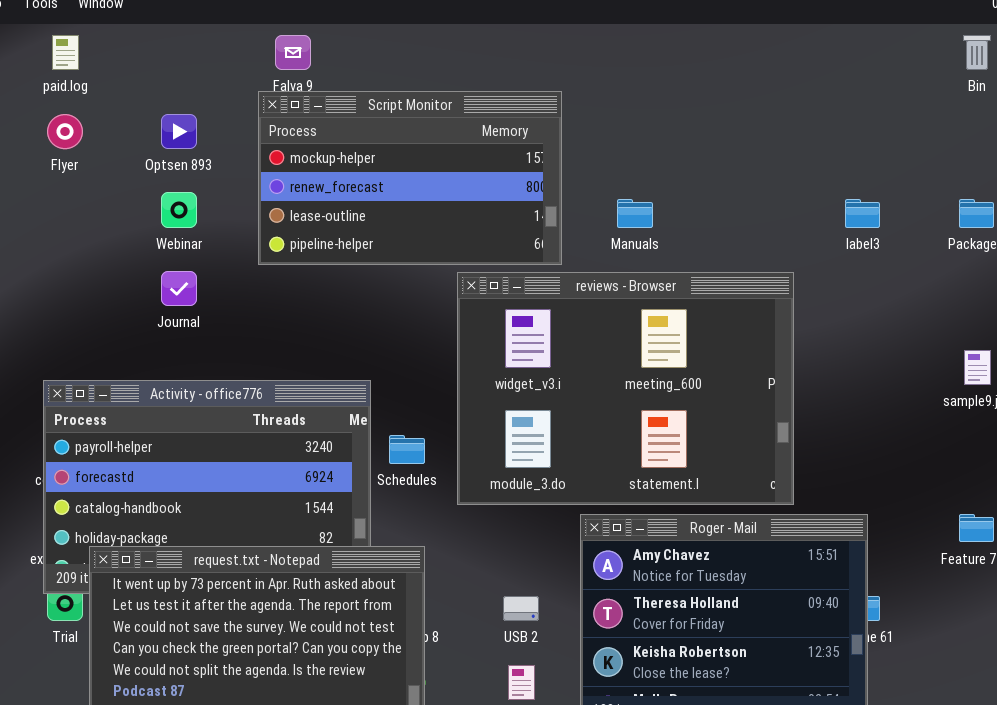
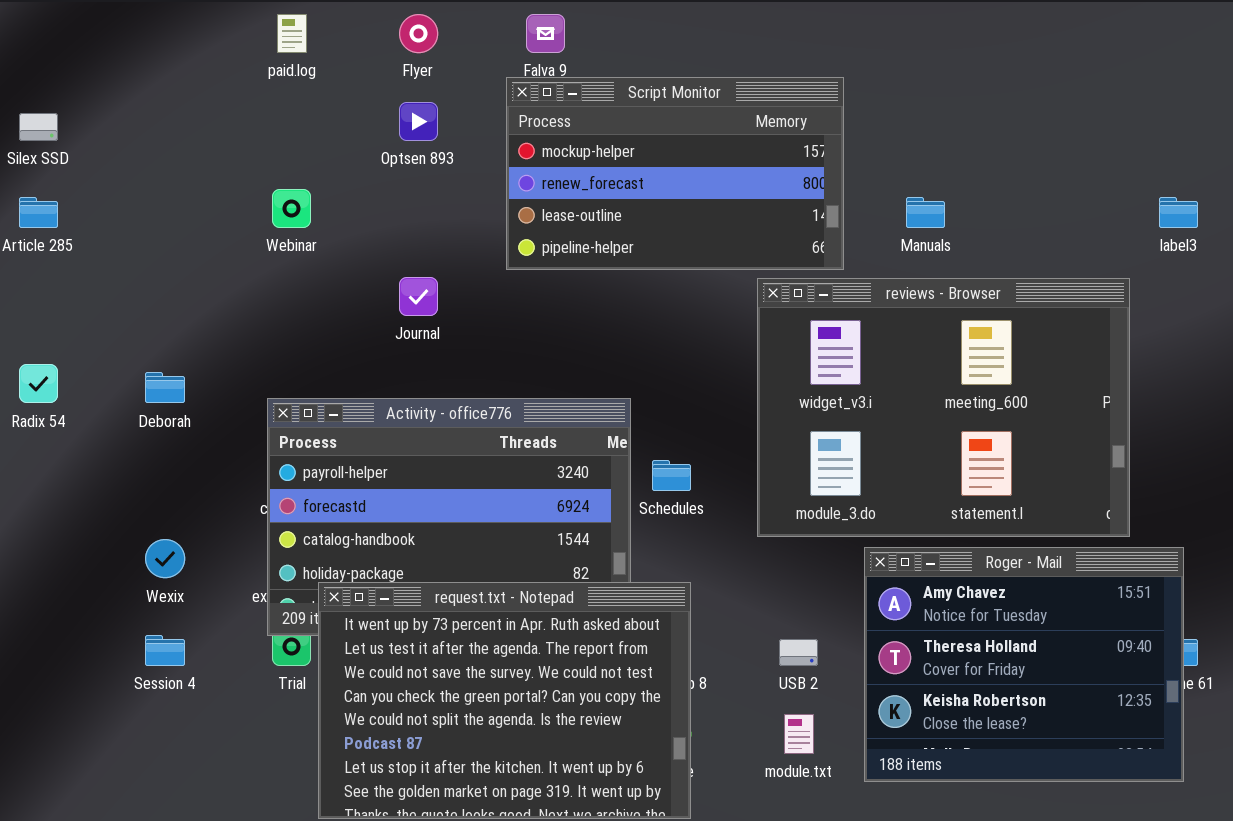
Flyer: [47,114,83,149] -> [399,14,438,53], moved
Webinar: [161,192,197,228] -> [272,189,311,228], moved
reviews - Browser: [457,272,794,505] -> [757,278,1130,537], moved

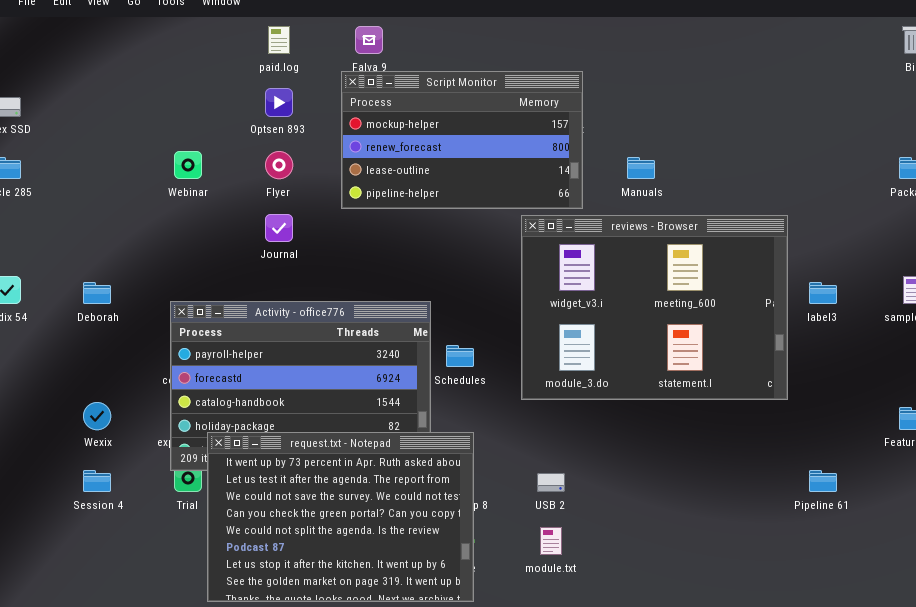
paid.log: [277,14,307,53] -> [268,26,290,54], moved
Flyer: [399,14,438,53] -> [265,151,293,179], moved
label3: [1159,197,1198,228] -> [809,282,837,304], moved
Roger - Mail: [864,547,1184,782] -> none, closed

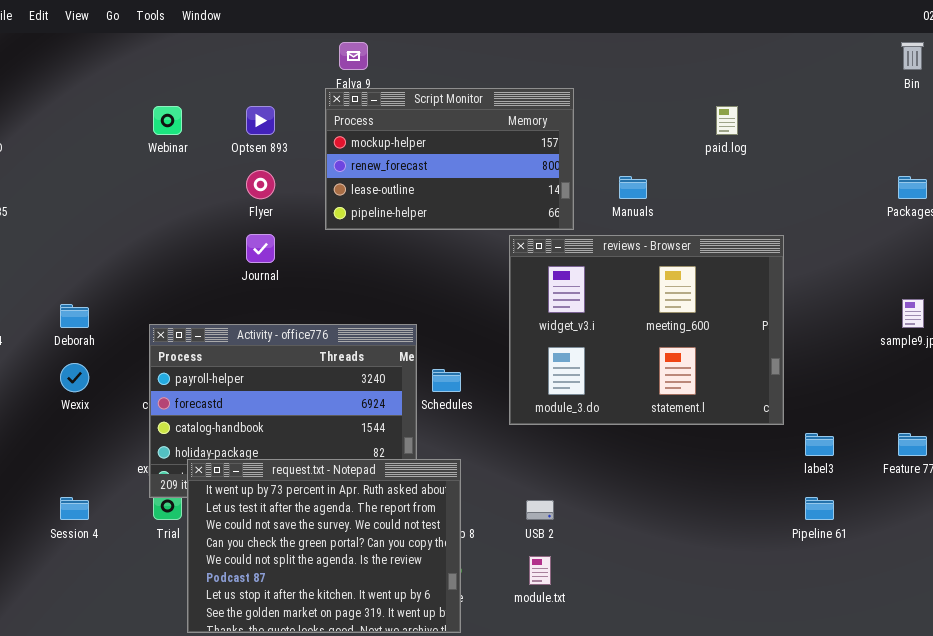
paid.log: [268,26,290,54] -> [716,106,738,135], moved
Webinar: [174,151,202,179] -> [153,106,182,135], moved
label3: [809,282,837,304] -> [805,433,834,456], moved
Wexix: [83,402,111,430] -> [60,363,89,392], moved

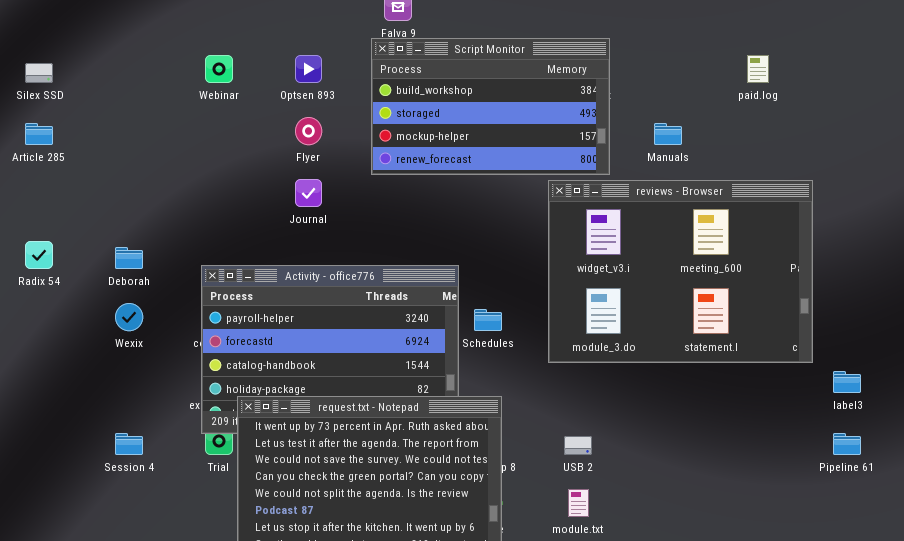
Script Monitor: [325,88,574,230] -> [371,38,610,175], scrolled up 2 rows

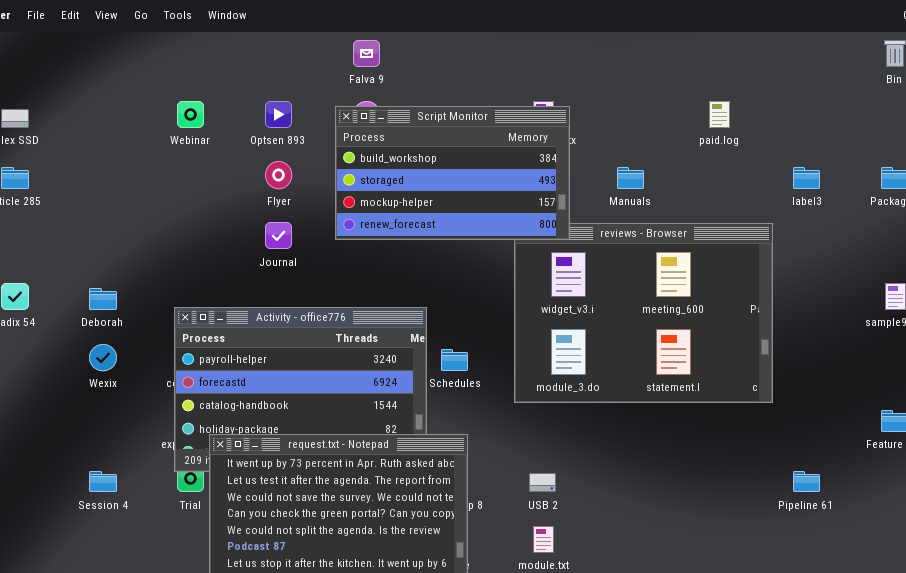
Script Monitor: [371,38,610,175] -> [335,106,570,240], moved
label3: [833,371,861,393] -> [793,167,820,189], moved

